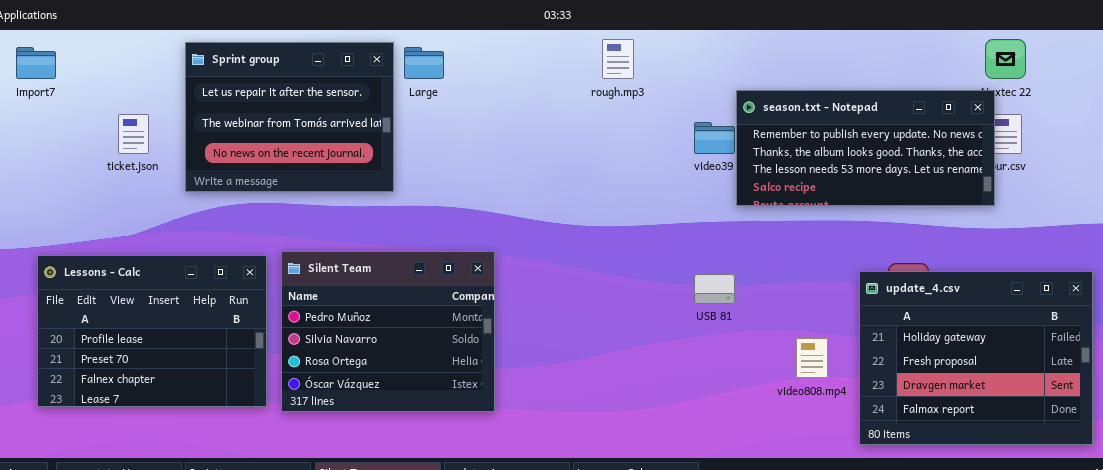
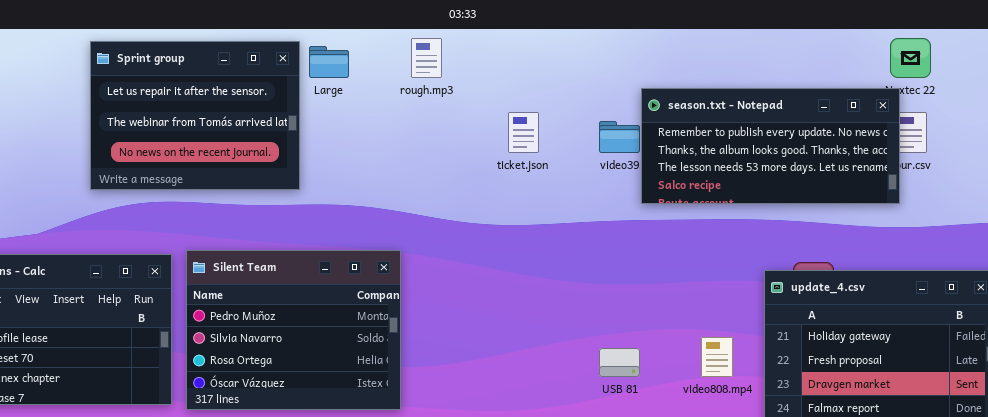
rough.mp3: [602,39,634,79] -> [411,38,442,78], moved
ticket.json: [118,114,149,154] -> [508,112,539,153], moved
USB 81: [694,274,735,304] -> [599,348,640,377], moved

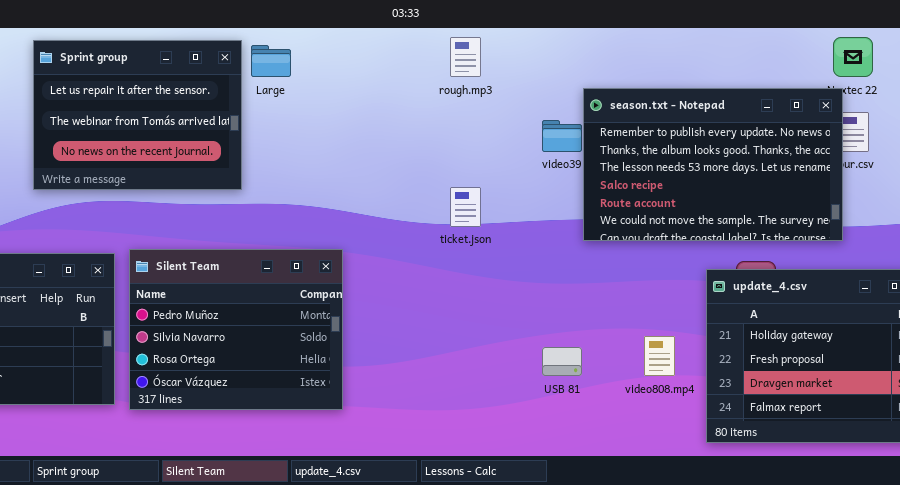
rough.mp3: [411,38,442,78] -> [450,37,481,77], moved
season.txt - Notepad: [641,88,900,204] -> [583,88,843,241], resized
ticket.json: [508,112,539,153] -> [450,187,481,227], moved

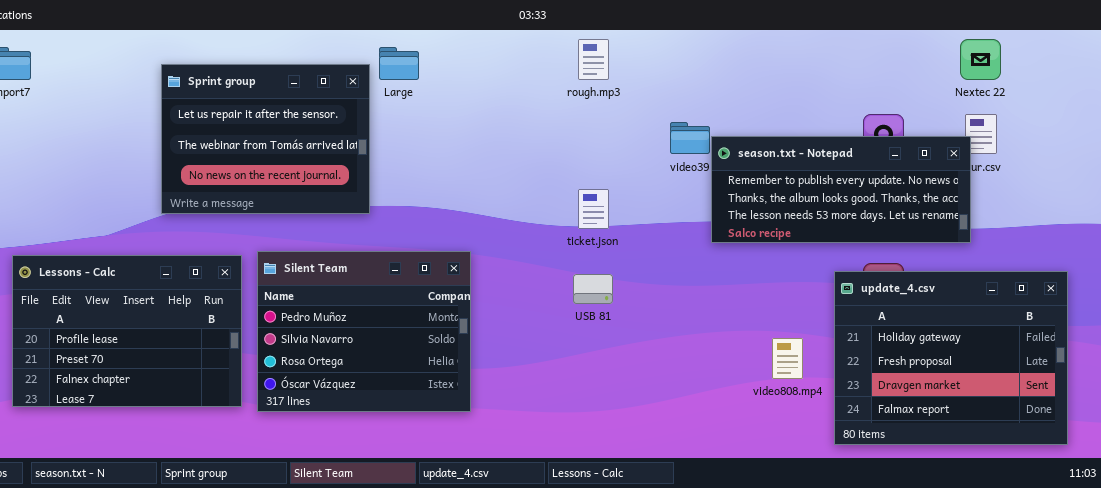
Sprint group: [33,40,242,190] -> [161,64,370,214], moved
season.txt - Notepad: [583,88,843,241] -> [711,136,971,243], resized
USB 81: [542,347,582,376] -> [573,274,613,304], moved

